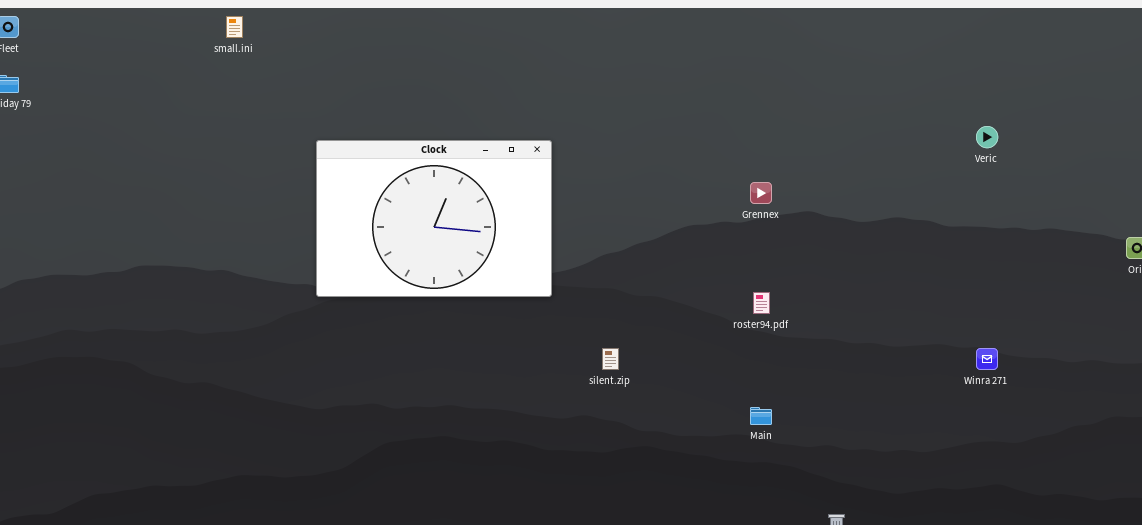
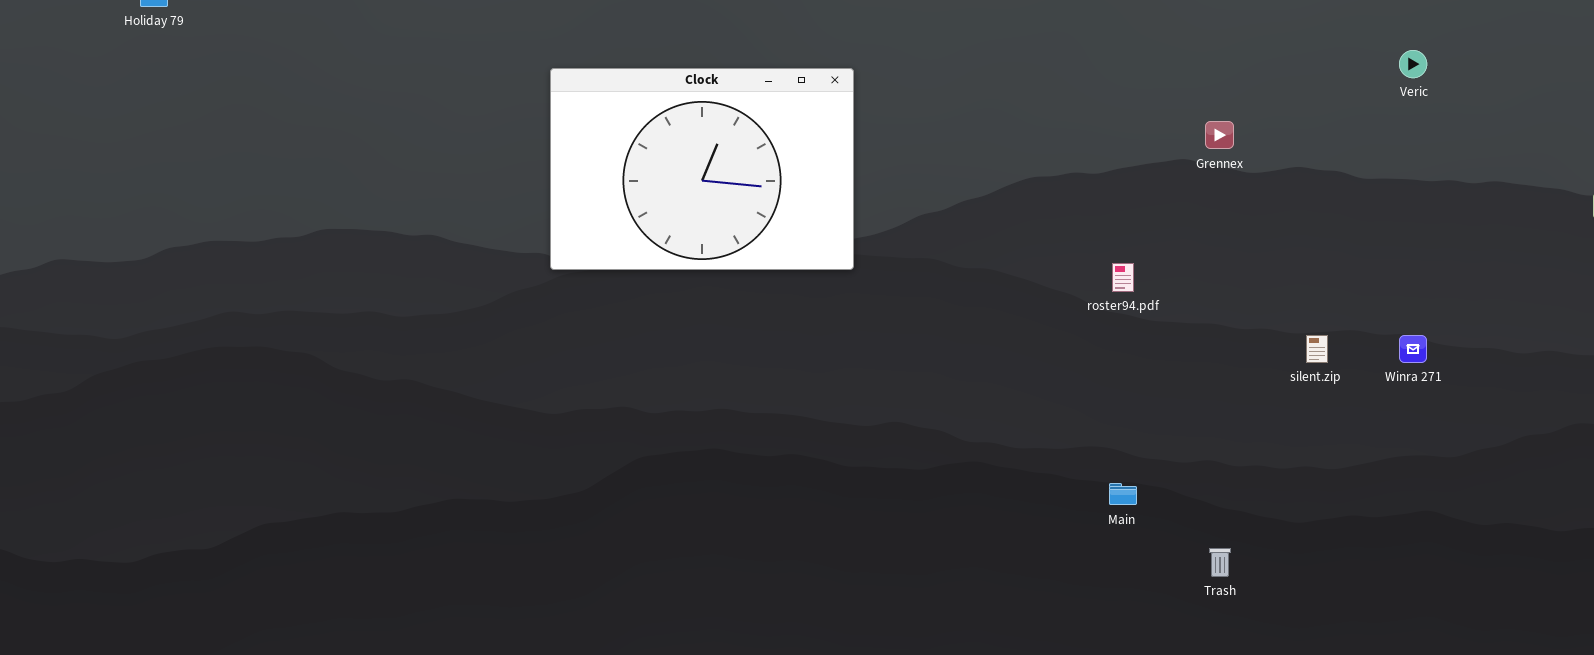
Grennex: [750,182,772,204] -> [1205,121,1234,149], moved
silent.zip: [602,348,619,370] -> [1306,335,1328,363], moved
Main: [750,407,772,425] -> [1109,483,1137,505], moved

